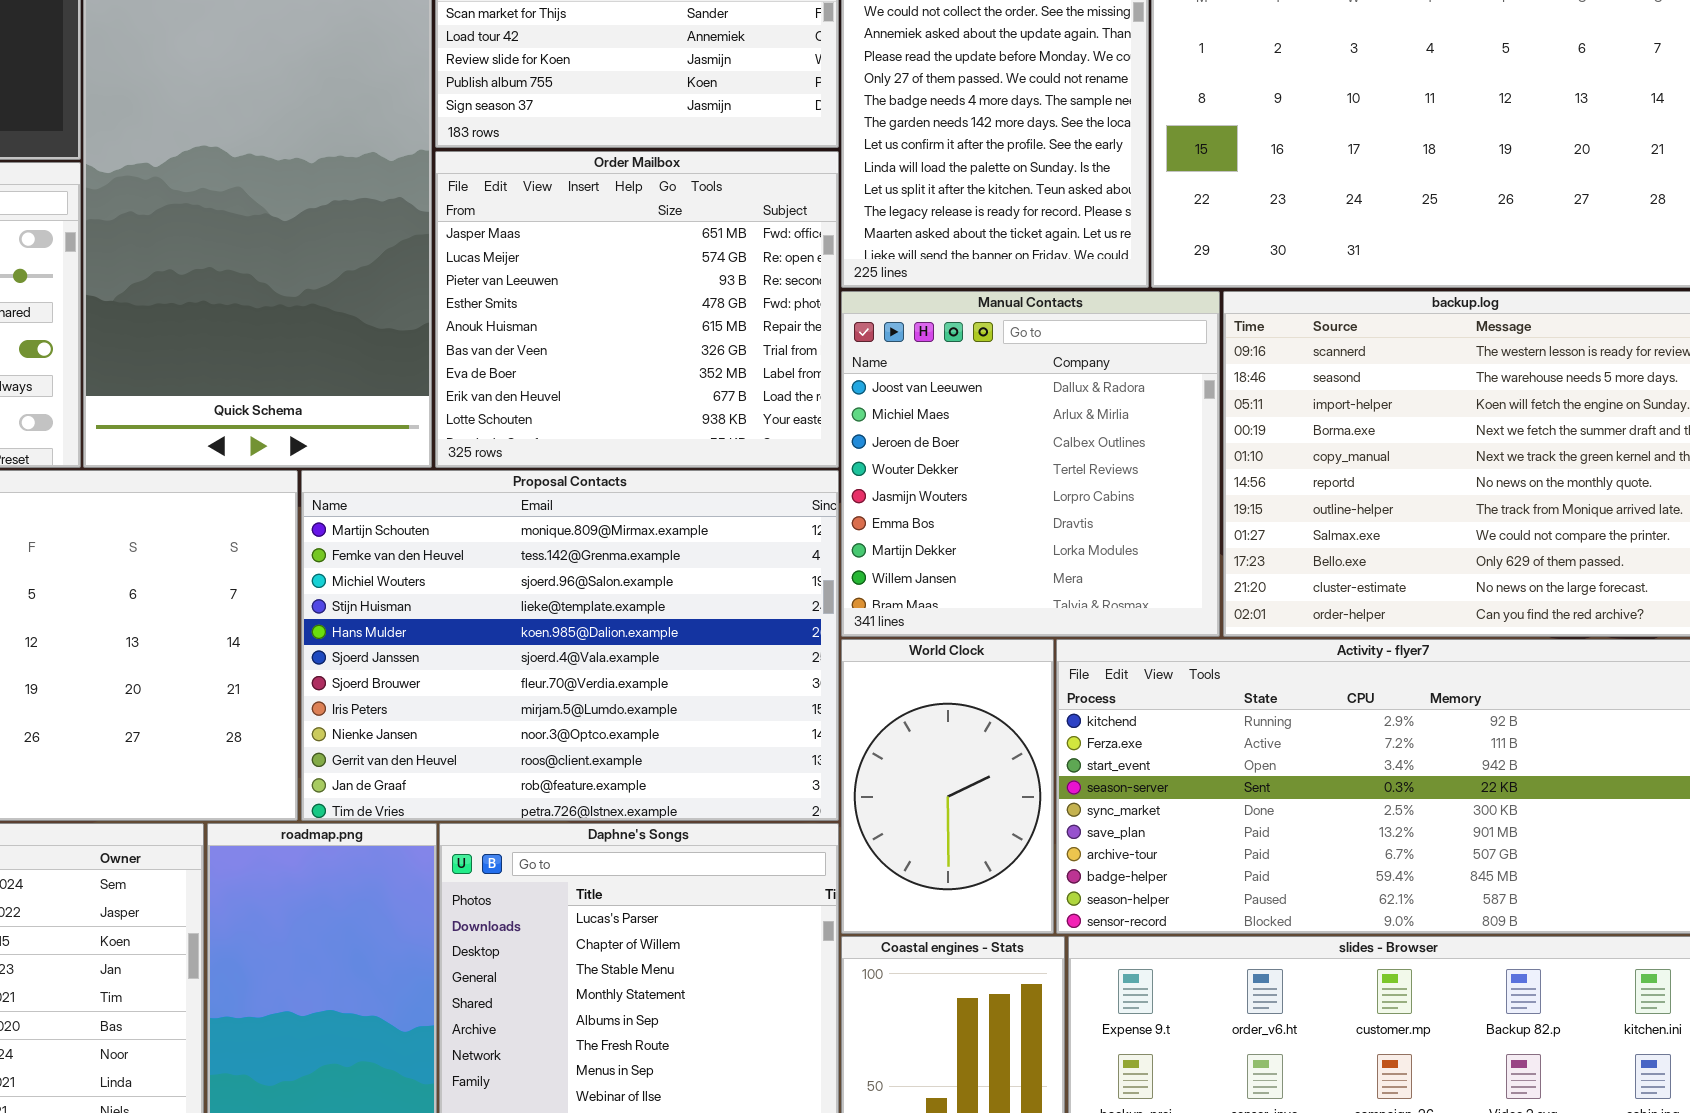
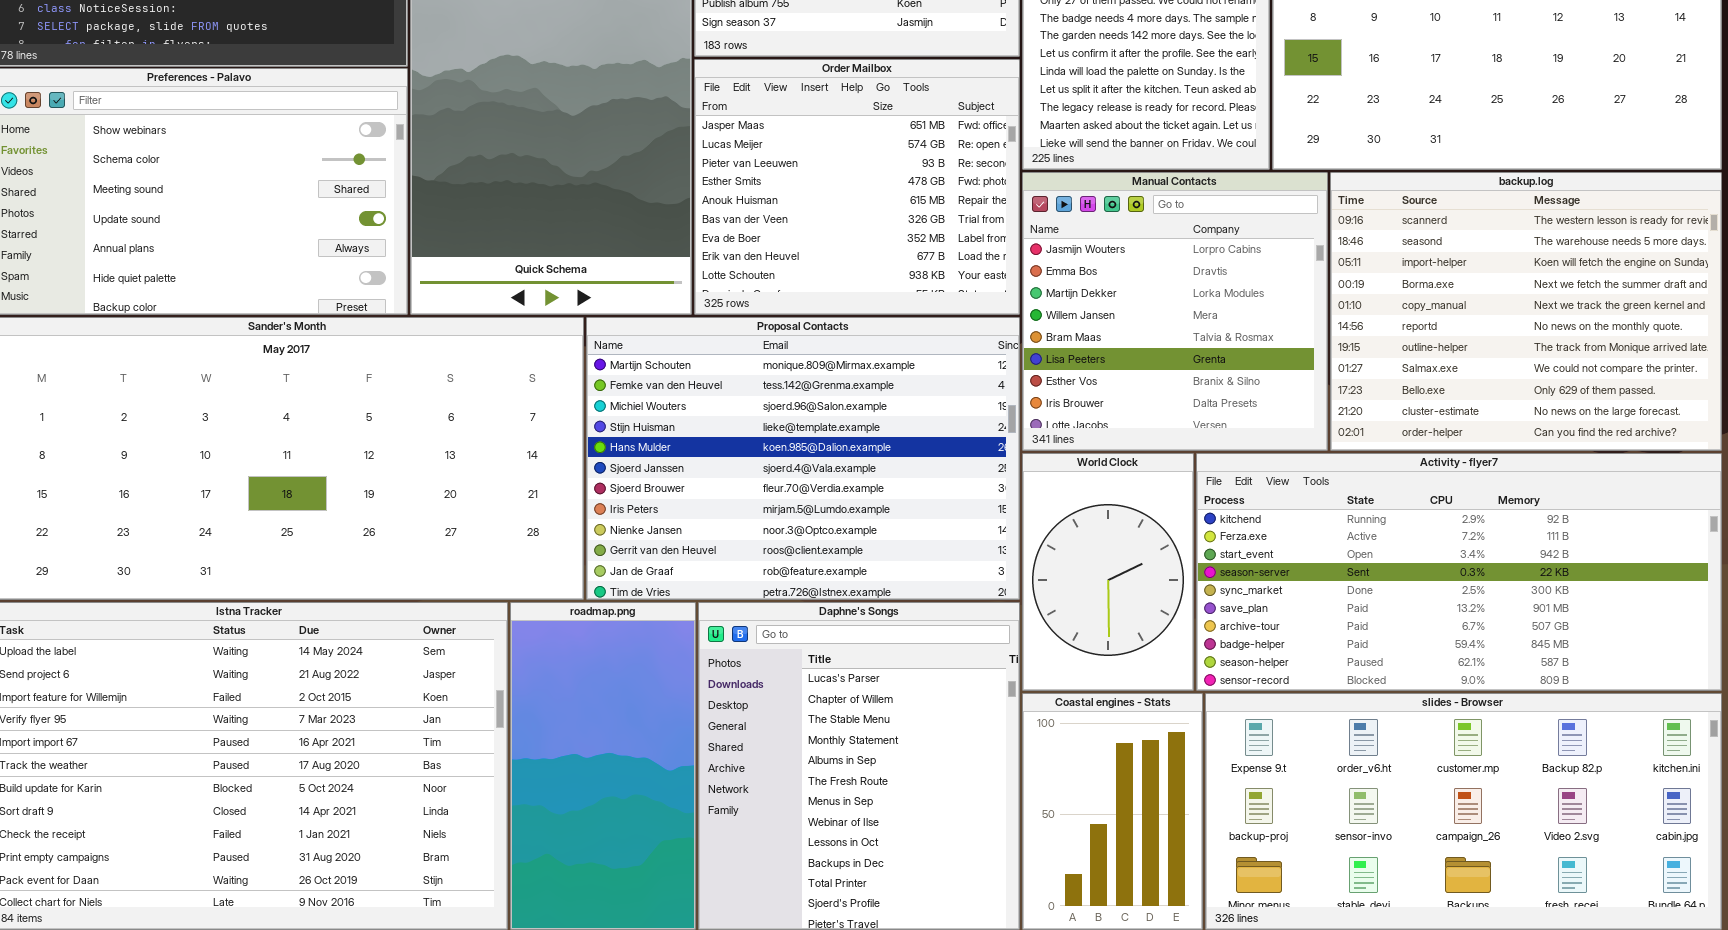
Manual Contacts: [841,291,1220,637] -> [1022,172,1328,451], scrolled down 4 rows

